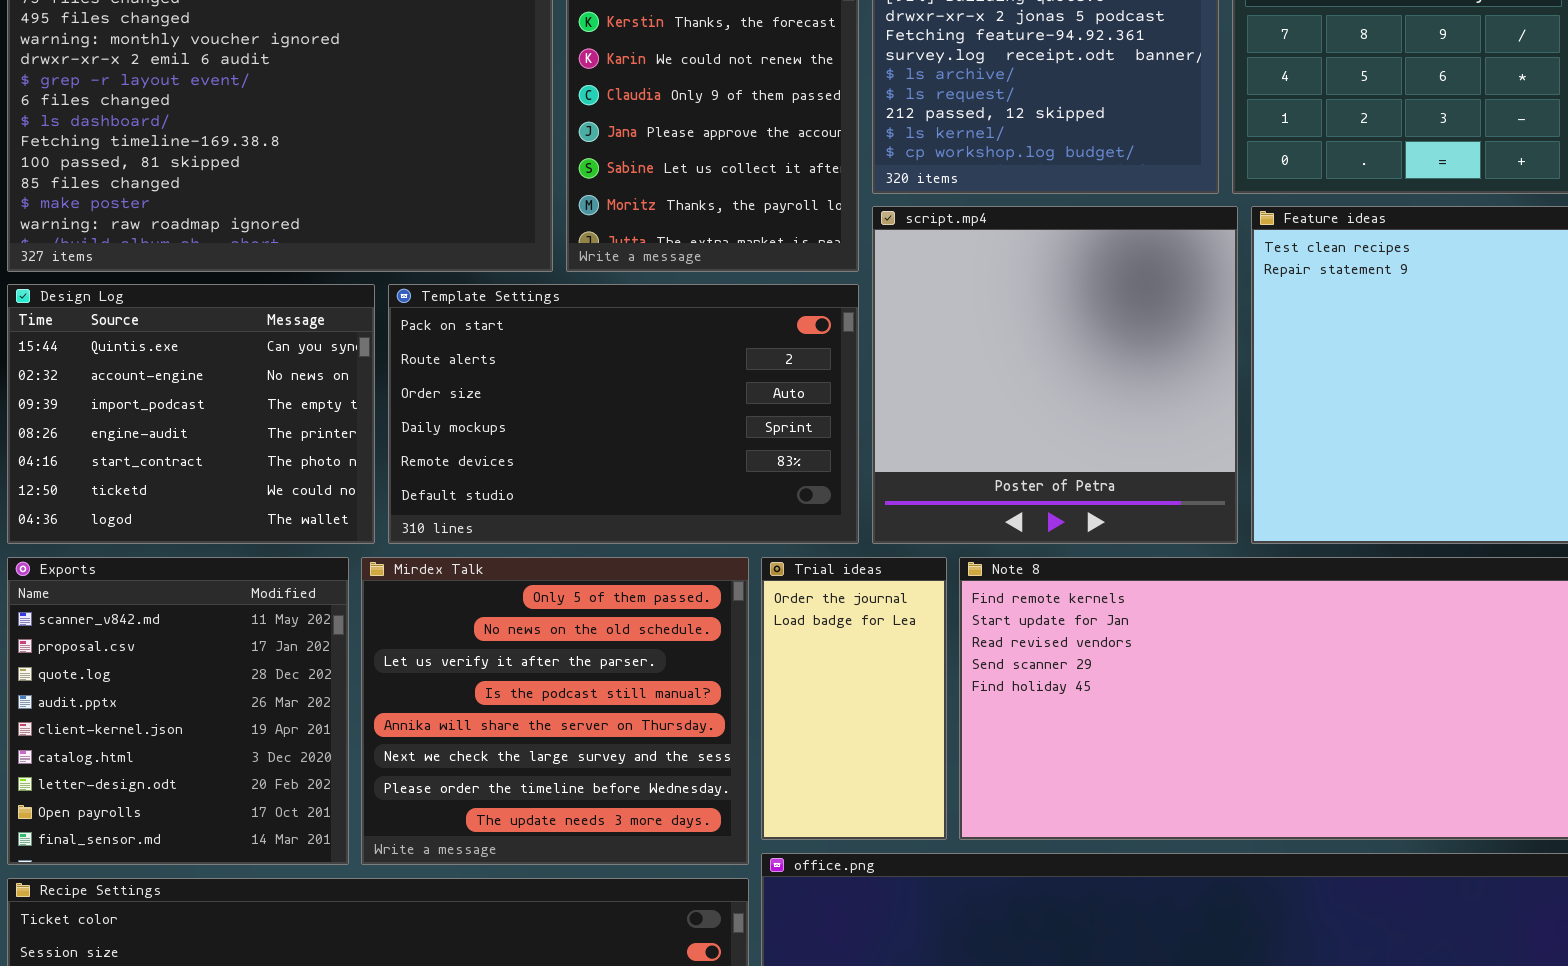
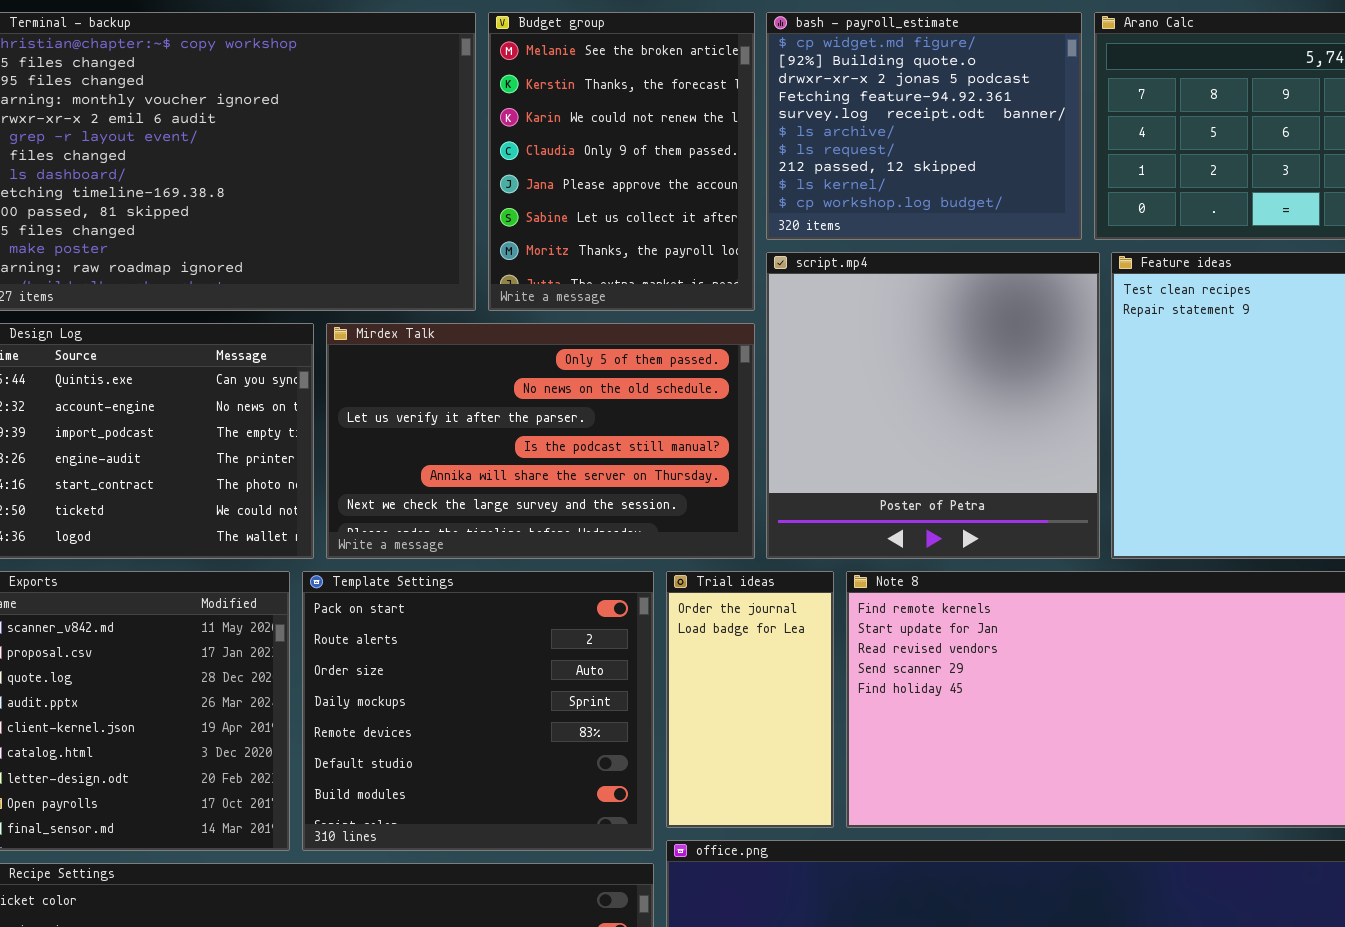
Template Settings: [388,284,859,544] -> [302,571,654,851], moved, resized
Mirdex Talk: [361,557,749,865] -> [326,323,755,559], moved, resized

